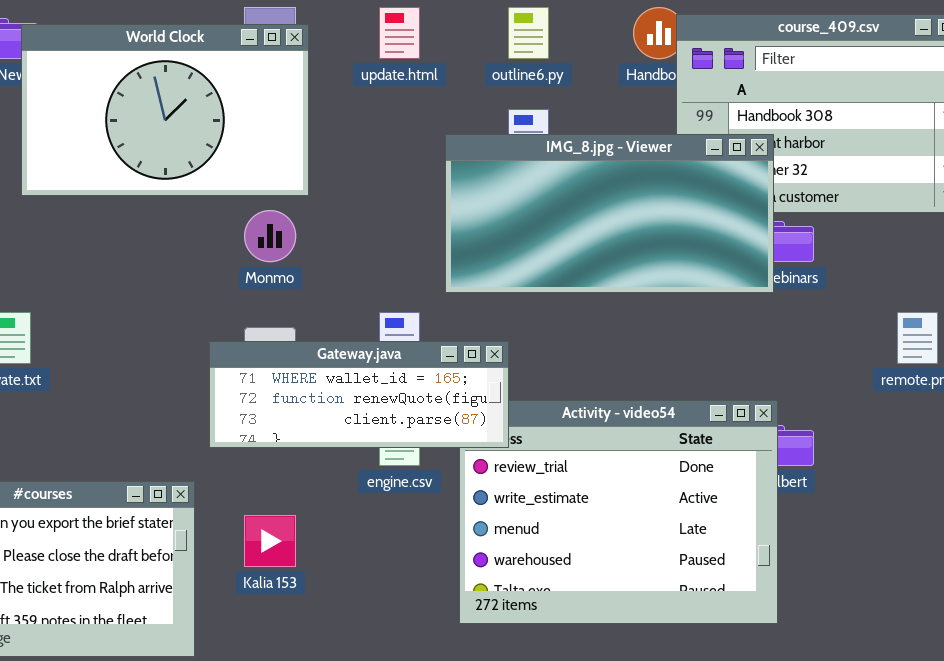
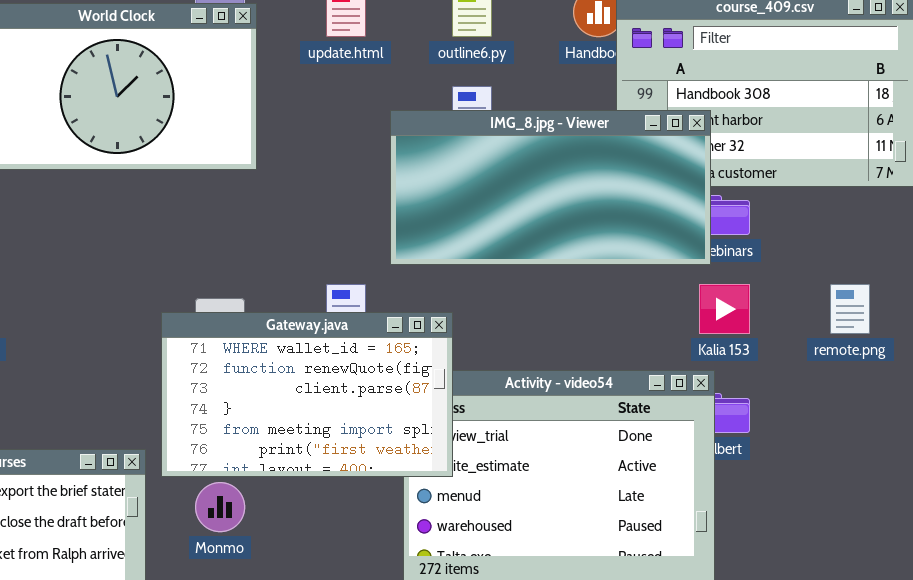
Monmo: [244,210,296,262] -> [195,482,245,532], moved
Gateway.java: [209,341,509,448] -> [161,312,453,477], resized
Kalia 153: [244,515,296,567] -> [699,284,750,334], moved

